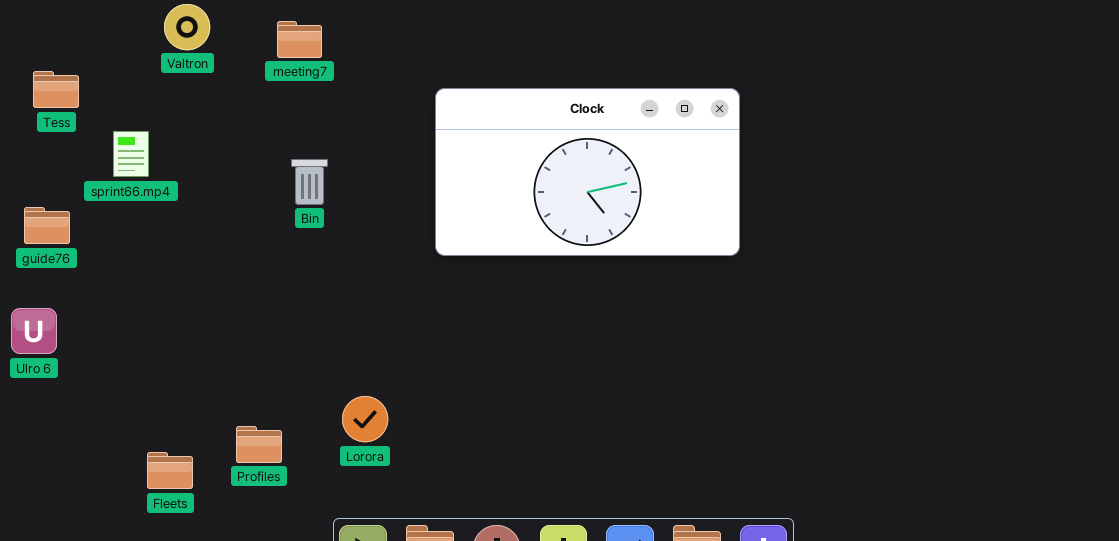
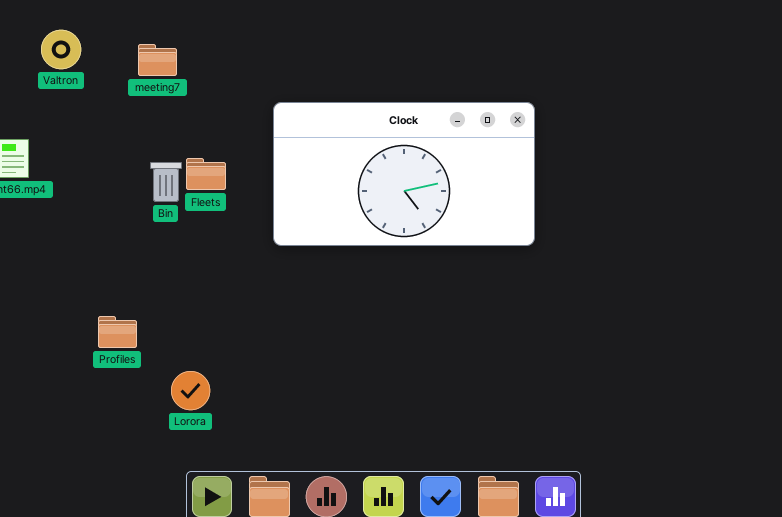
Lorora: [342,396,388,442] -> [171,371,210,410], moved
Profiles: [236,426,282,463] -> [98,316,137,348], moved
Fleets: [147,452,193,489] -> [186,158,226,190], moved

